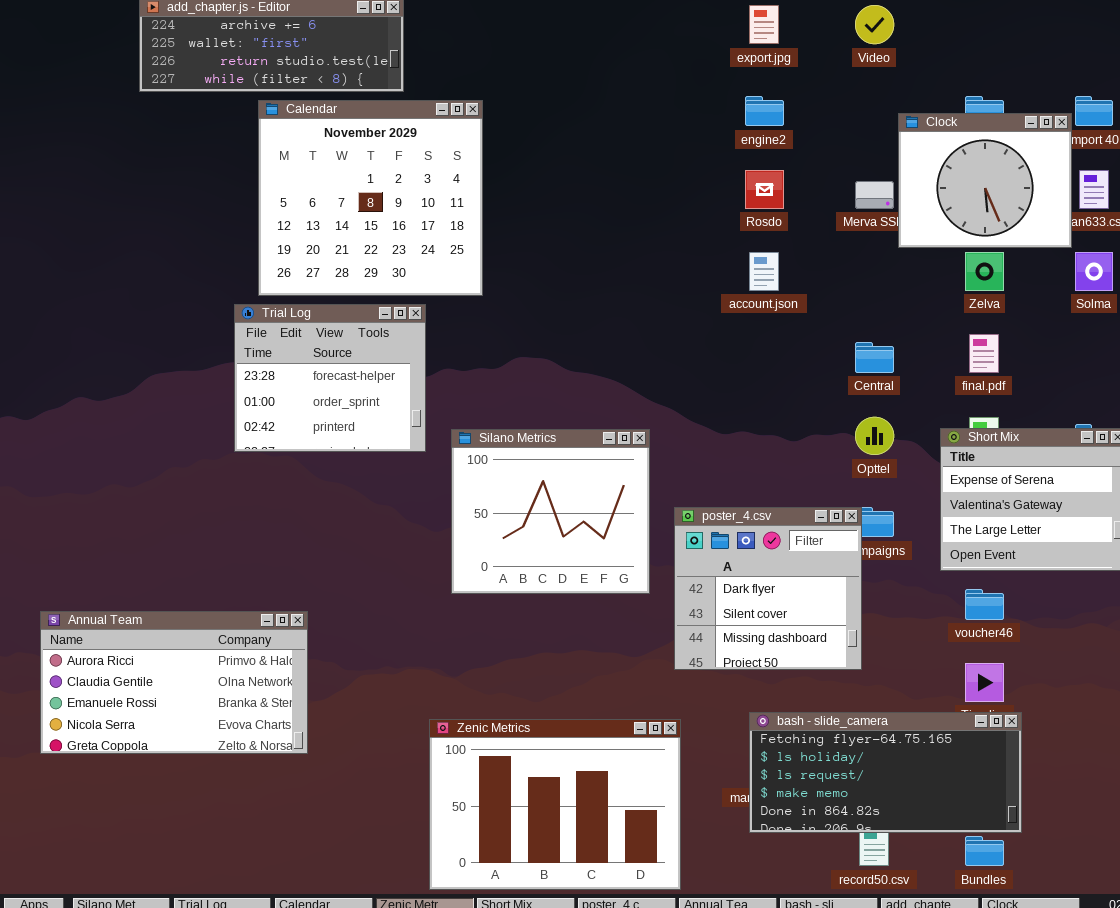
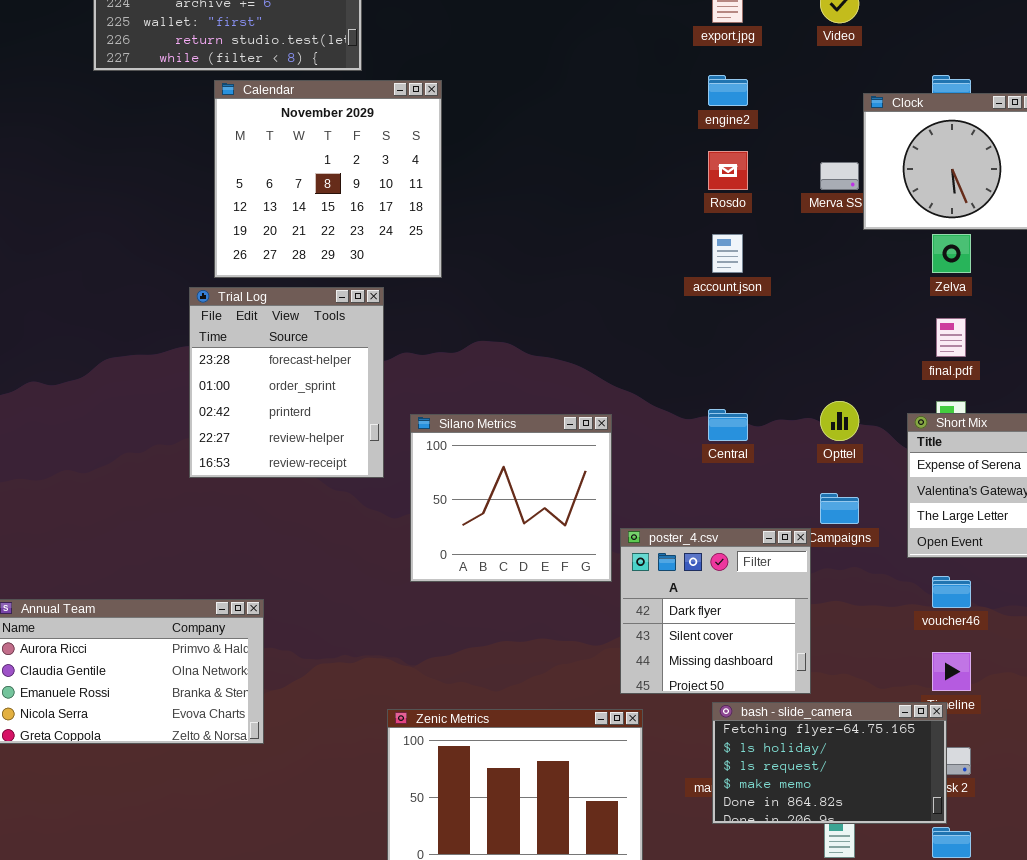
Trial Log: [234,304,426,452] -> [189,287,384,478], resized
Central: [855,342,894,373] -> [708,409,748,441], moved
poster_4.csv: [674,507,862,670] -> [620,528,811,694], moved
bash - slide_camera: [749,712,1022,833] -> [712,702,947,824], resized

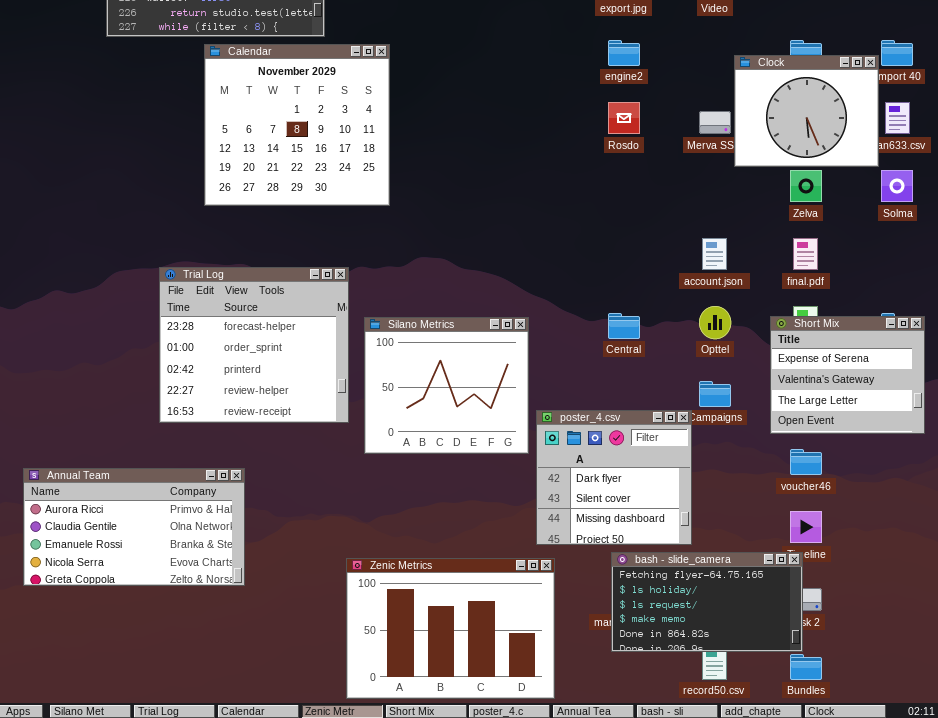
account.json: [712,234,743,273] -> [702,238,727,270], moved
Trial Log: [189,287,384,478] -> [159,267,349,423], moved, resized

